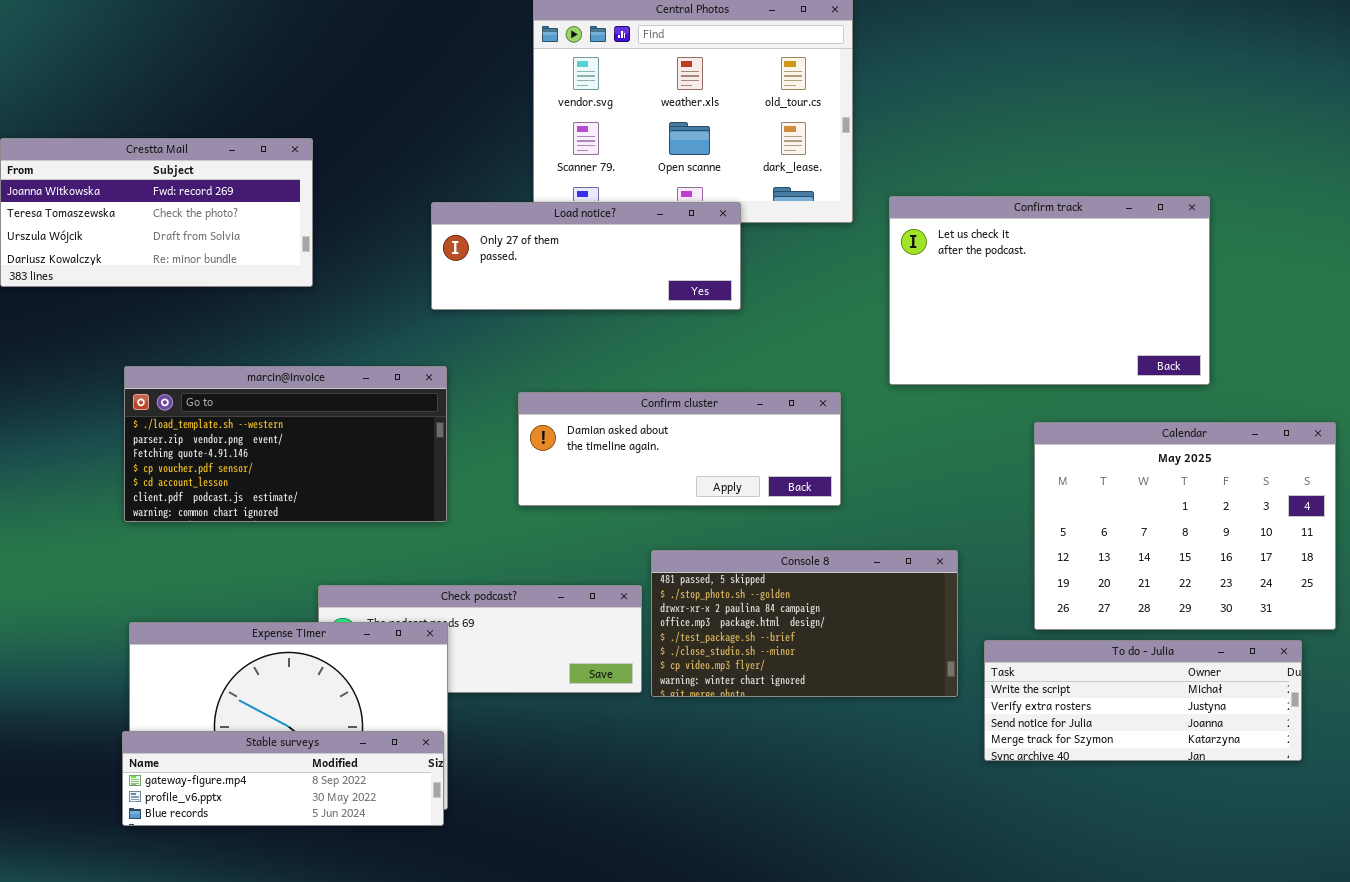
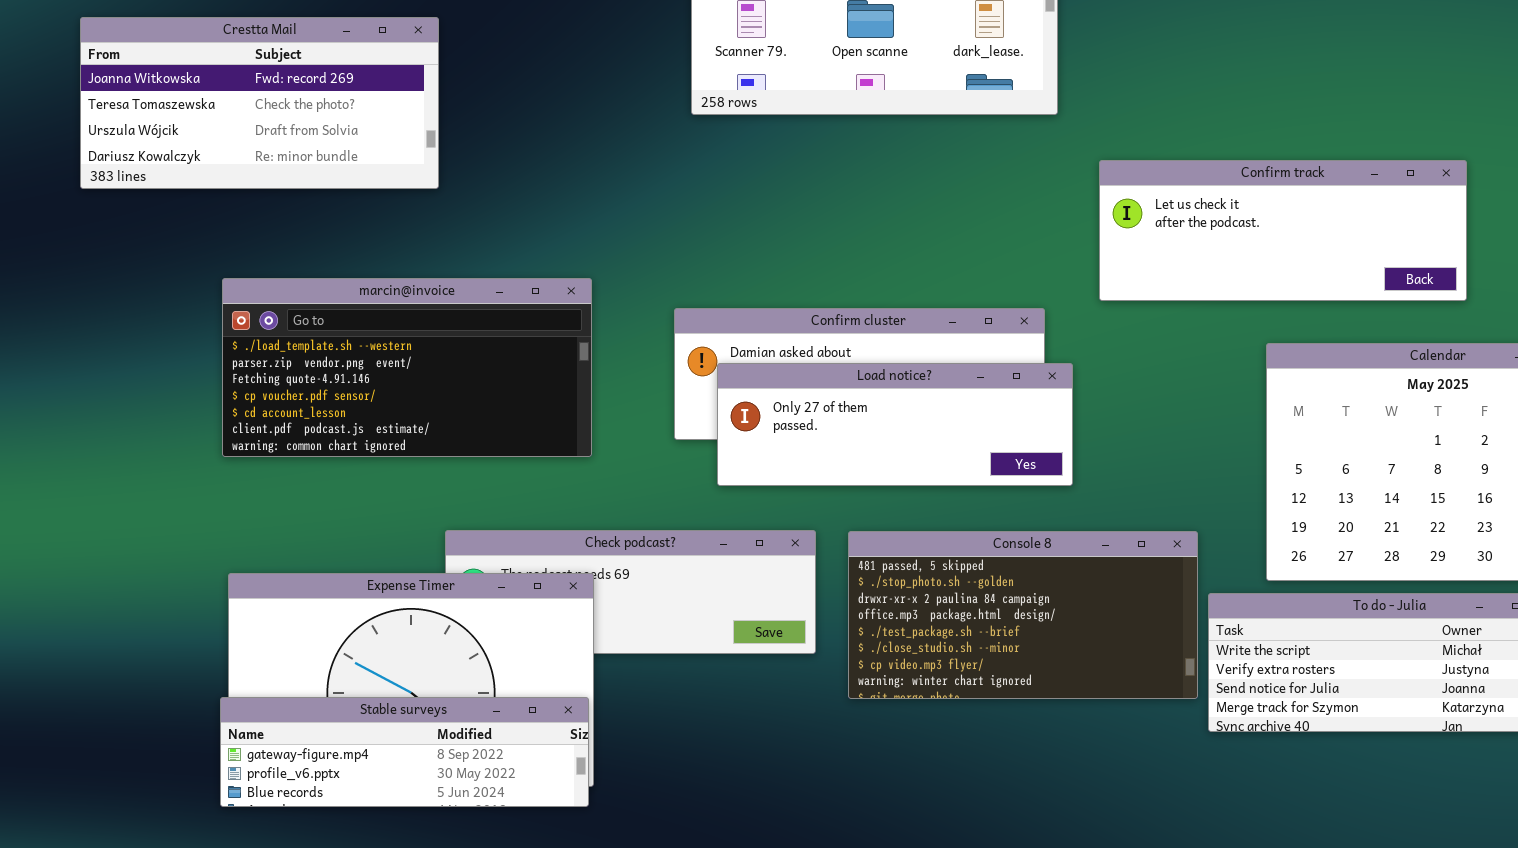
Confirm track: [889,196,1210,385] -> [1099,160,1467,301], resized
Load notice?: [431,202,741,310] -> [717,363,1073,486], moved
Console 8: [651,550,958,697] -> [848,531,1198,699], moved

